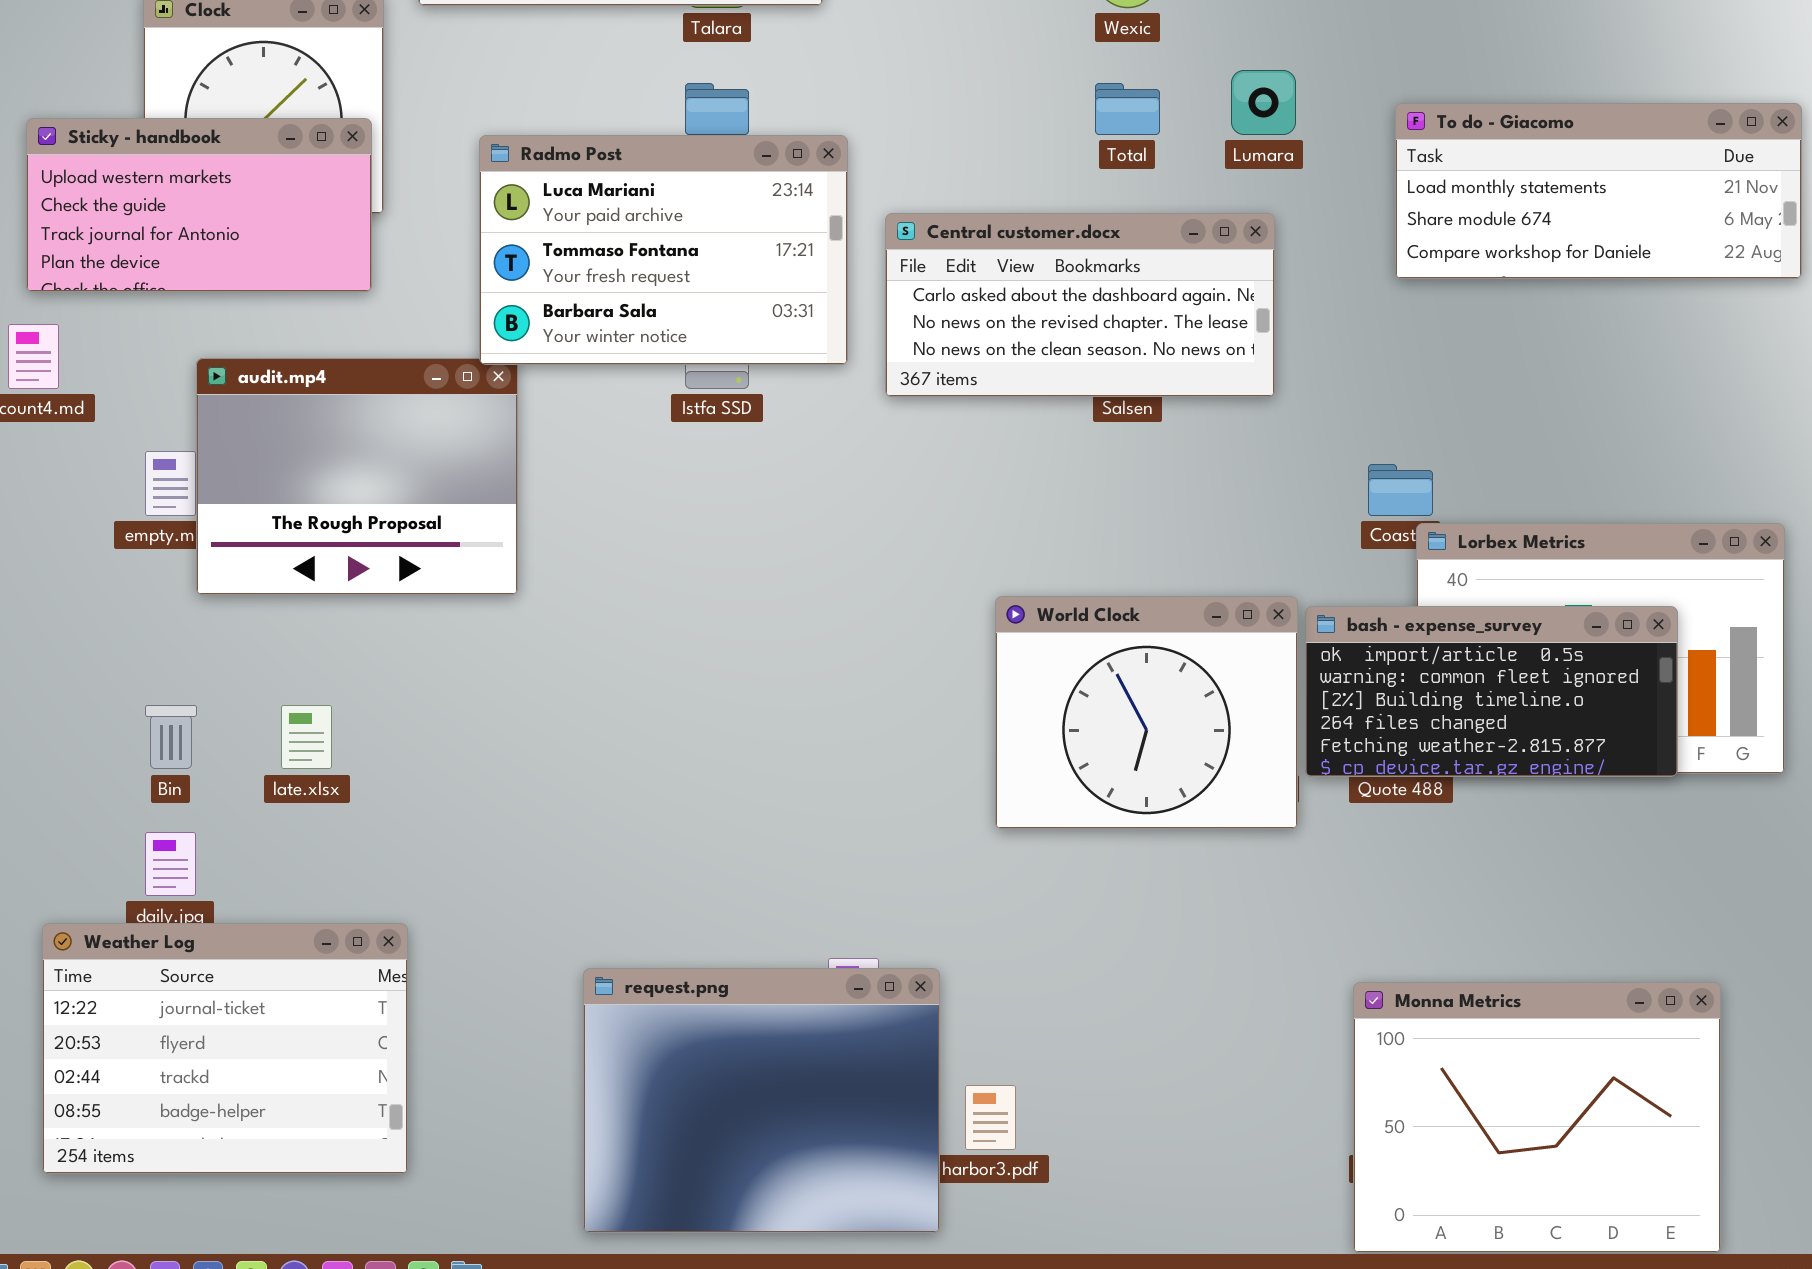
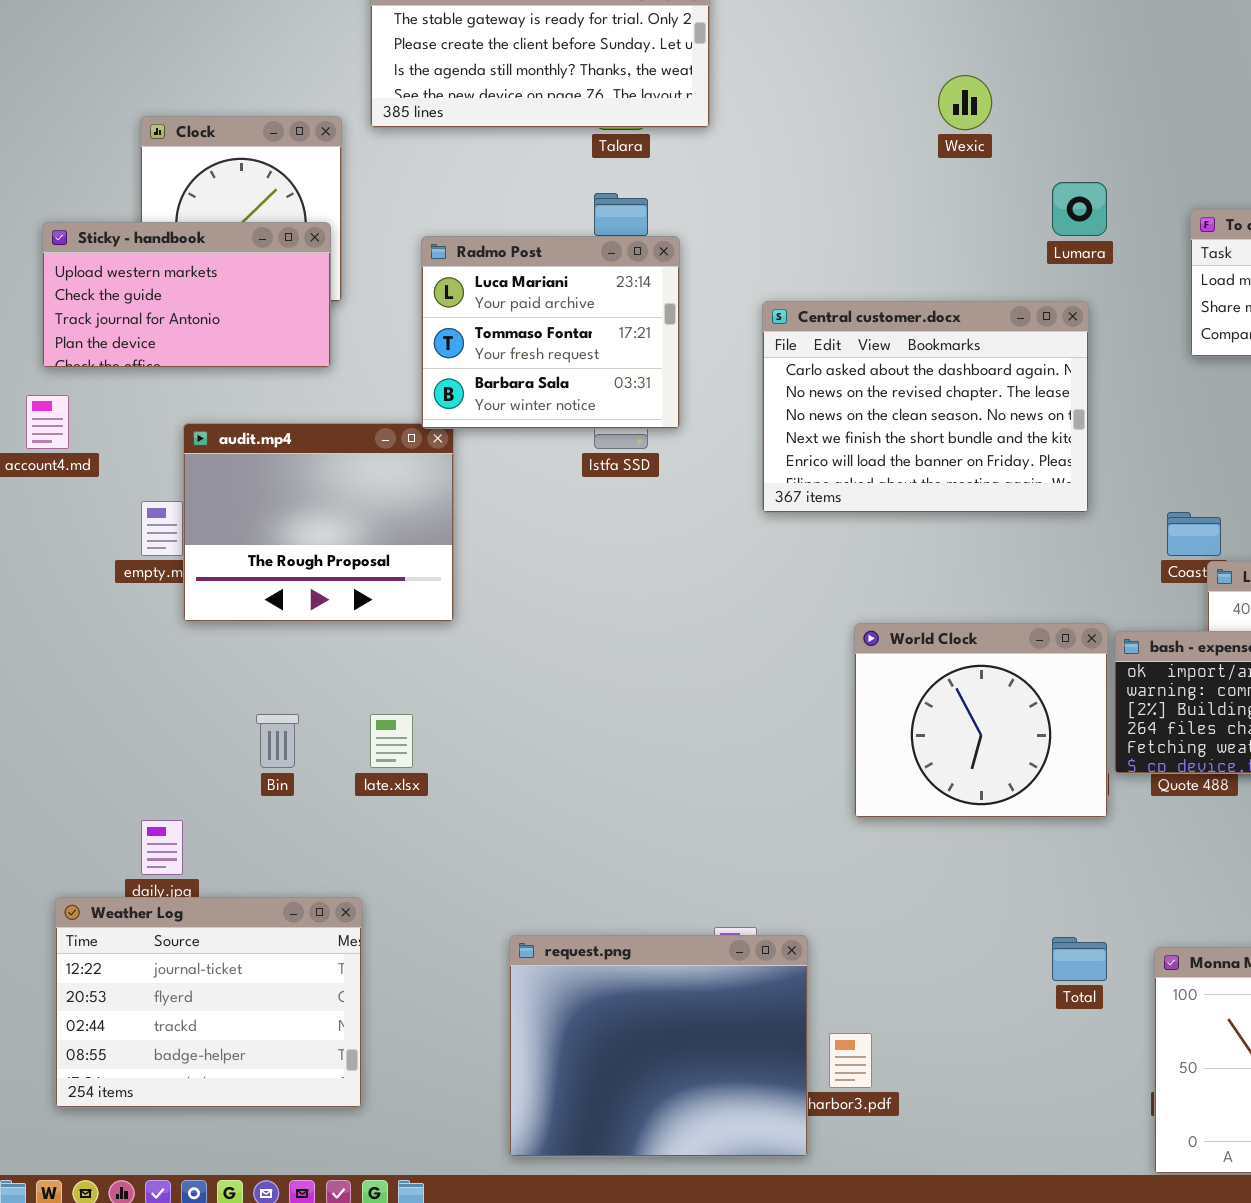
Total: [1095,83,1160,135] -> [1052,937,1107,981], moved
Radmo Post: [479,135,848,365] -> [421,236,680,429], resized
Central customer.docx: [885,213,1275,397] -> [762,301,1089,513], resized
Bin: [145,705,197,769] -> [256,714,299,768], moved
late.xlsx: [281,705,332,769] -> [370,714,413,768], moved

